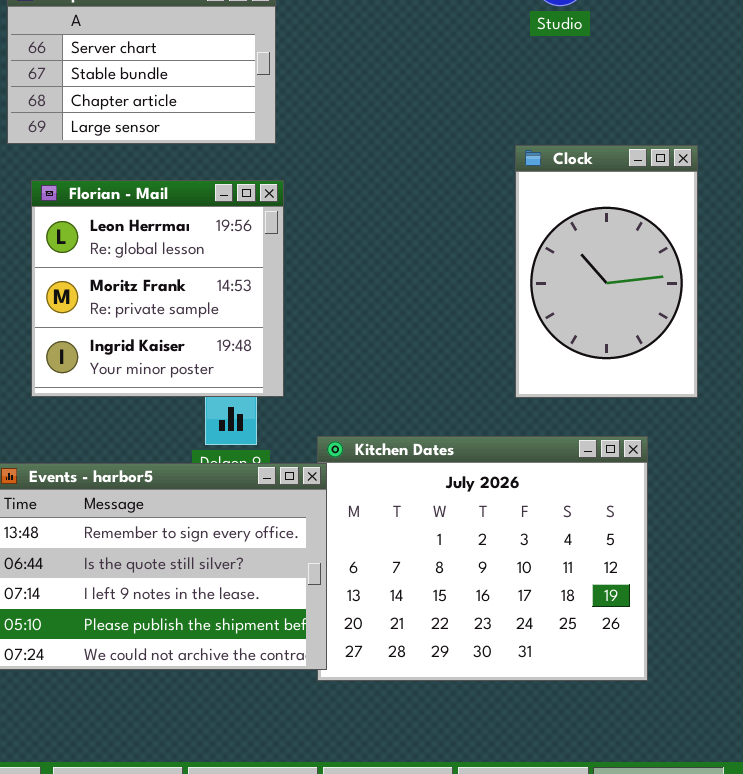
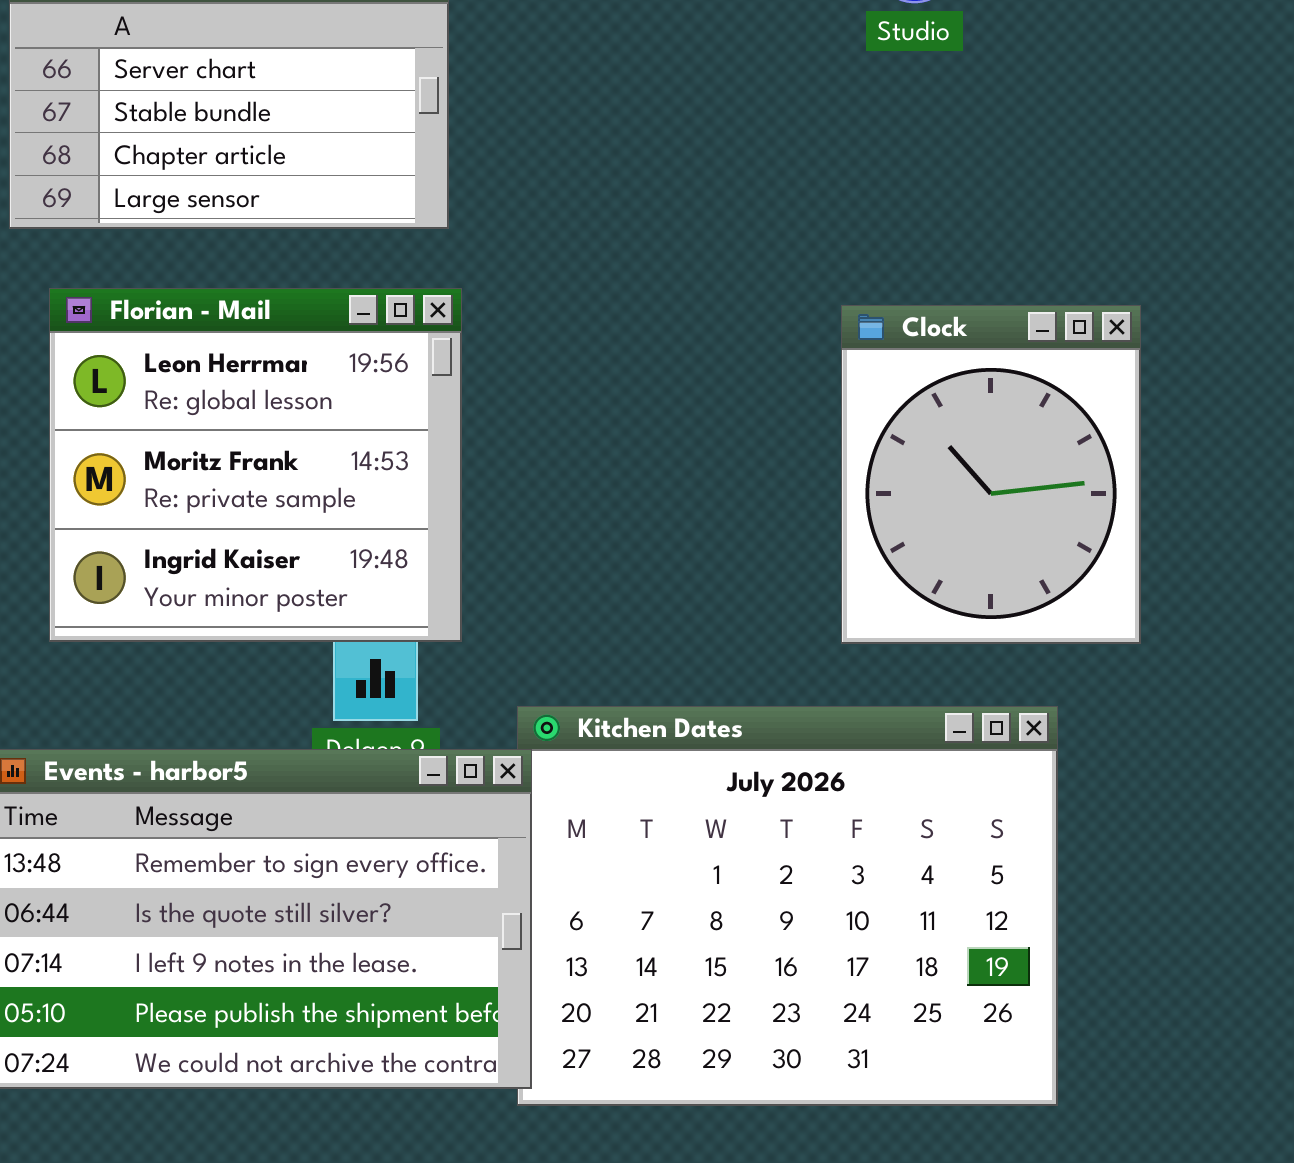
Clock: [515,145,698,398] -> [841,305,1141,644], resized

